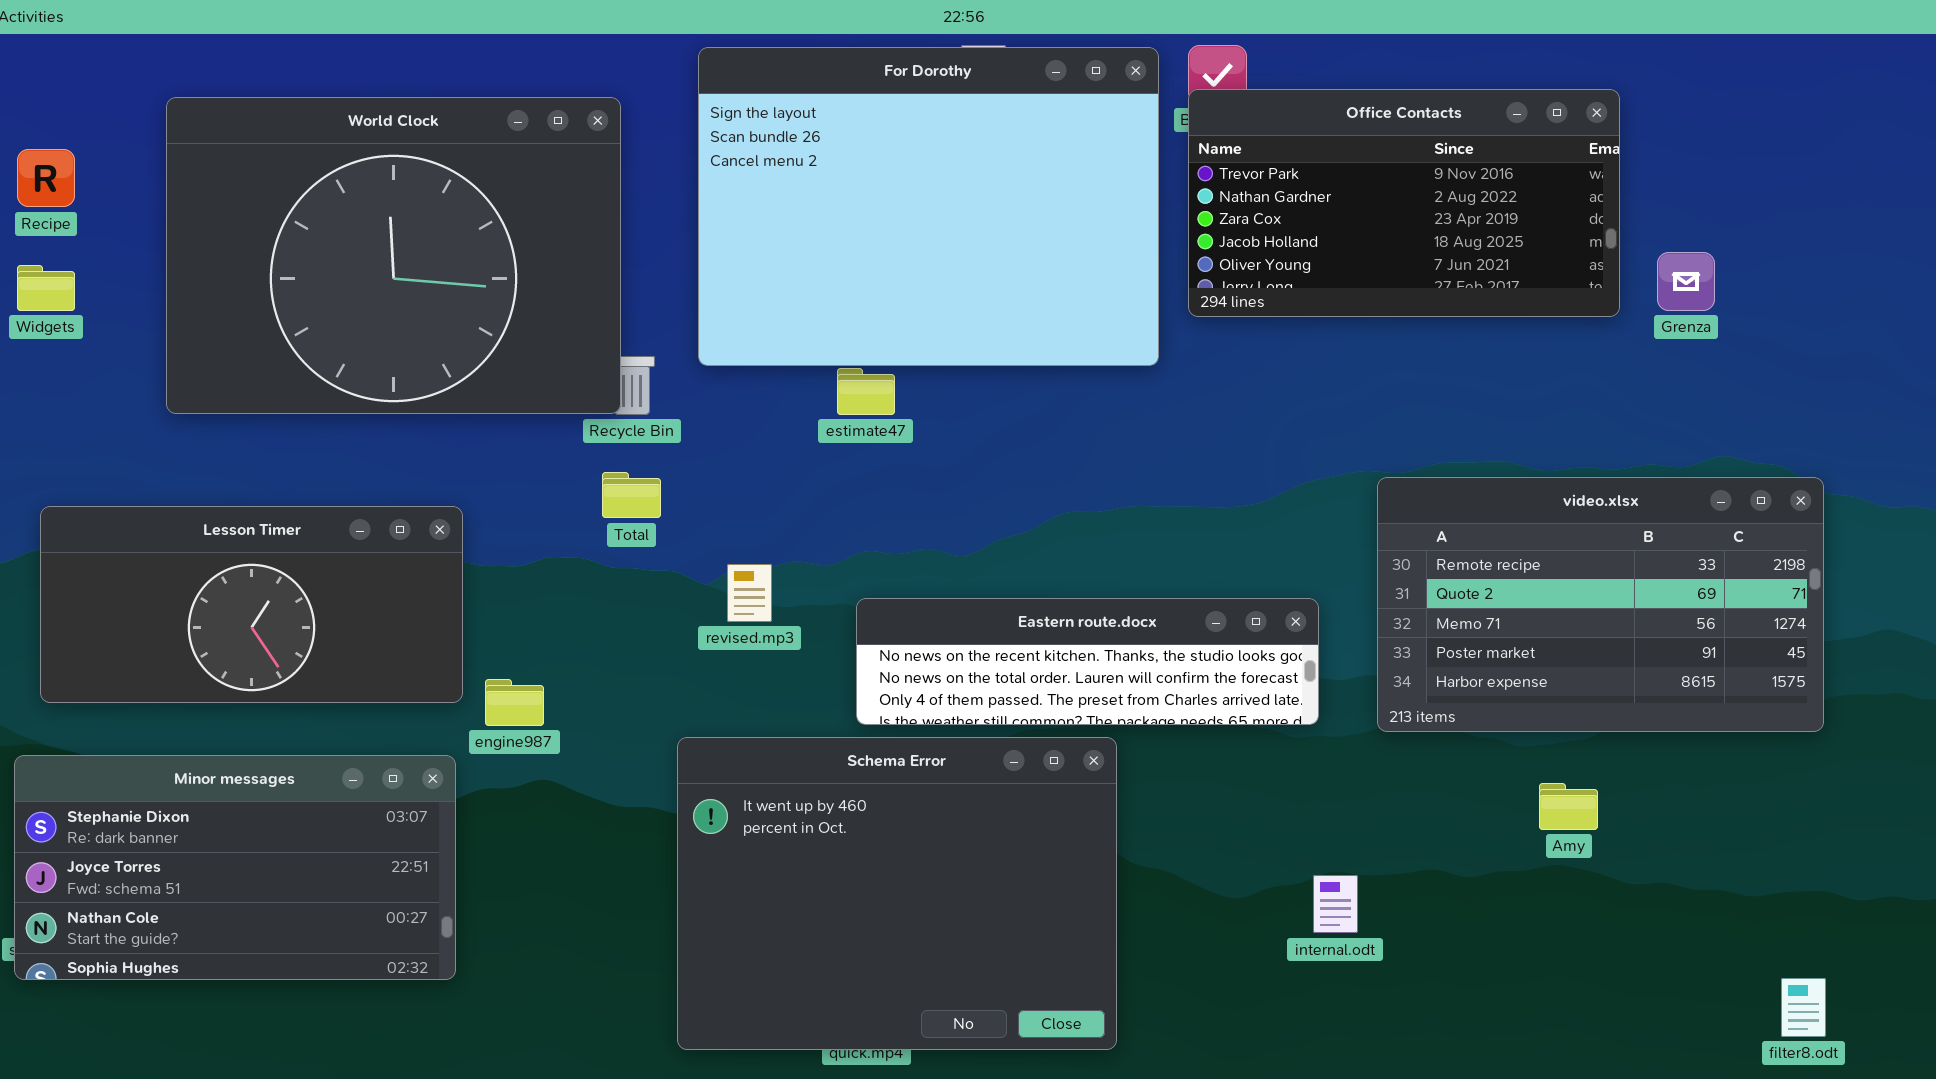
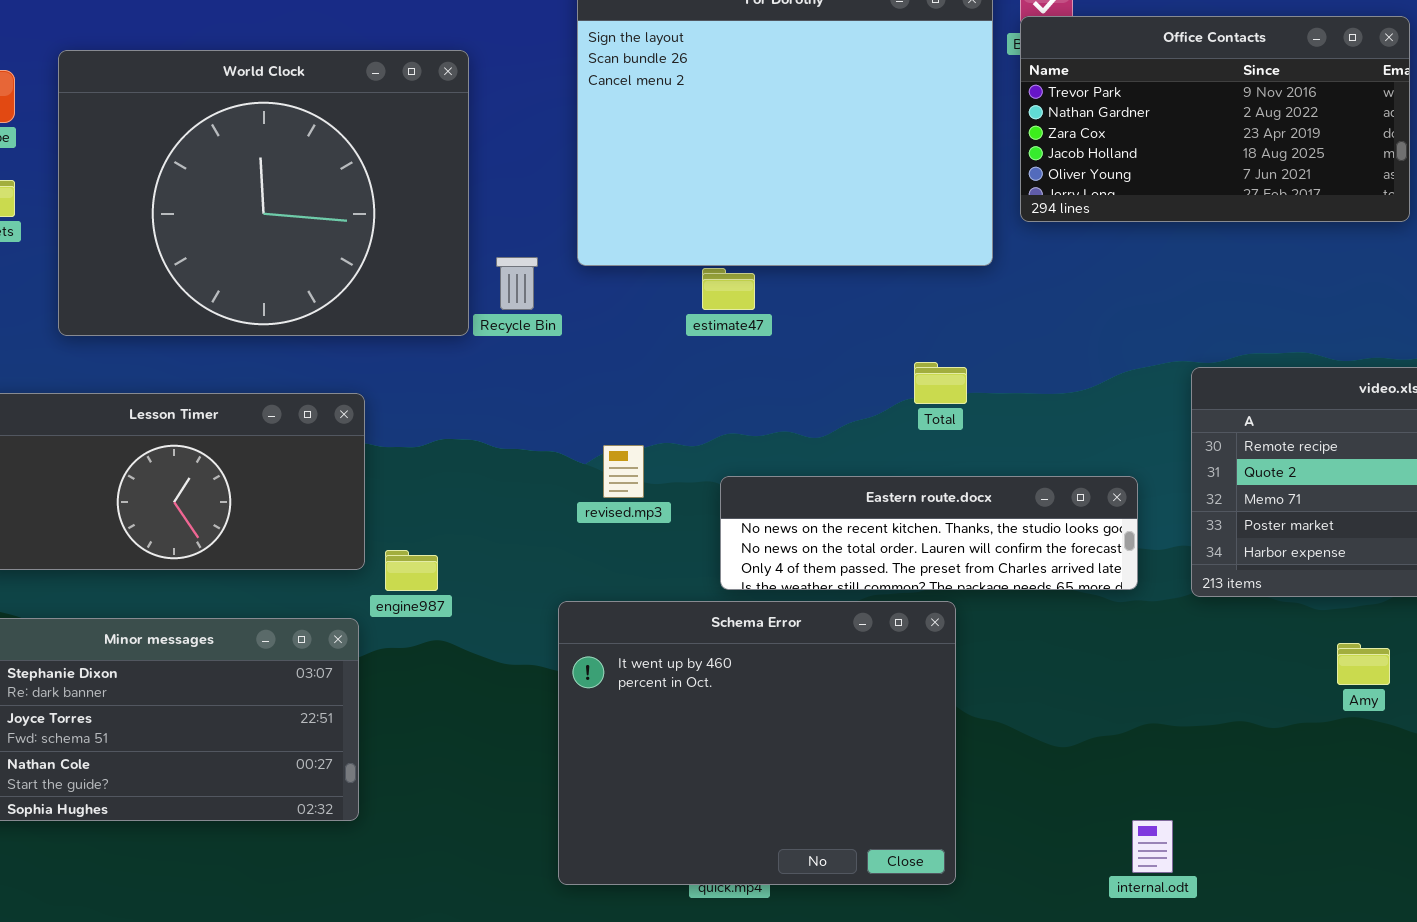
World Clock: [166,97,621,414] -> [58,50,469,336], moved
Total: [602,472,661,518] -> [914,362,967,404], moved
internal.odt: [1313,875,1358,933] -> [1132,820,1173,873], moved

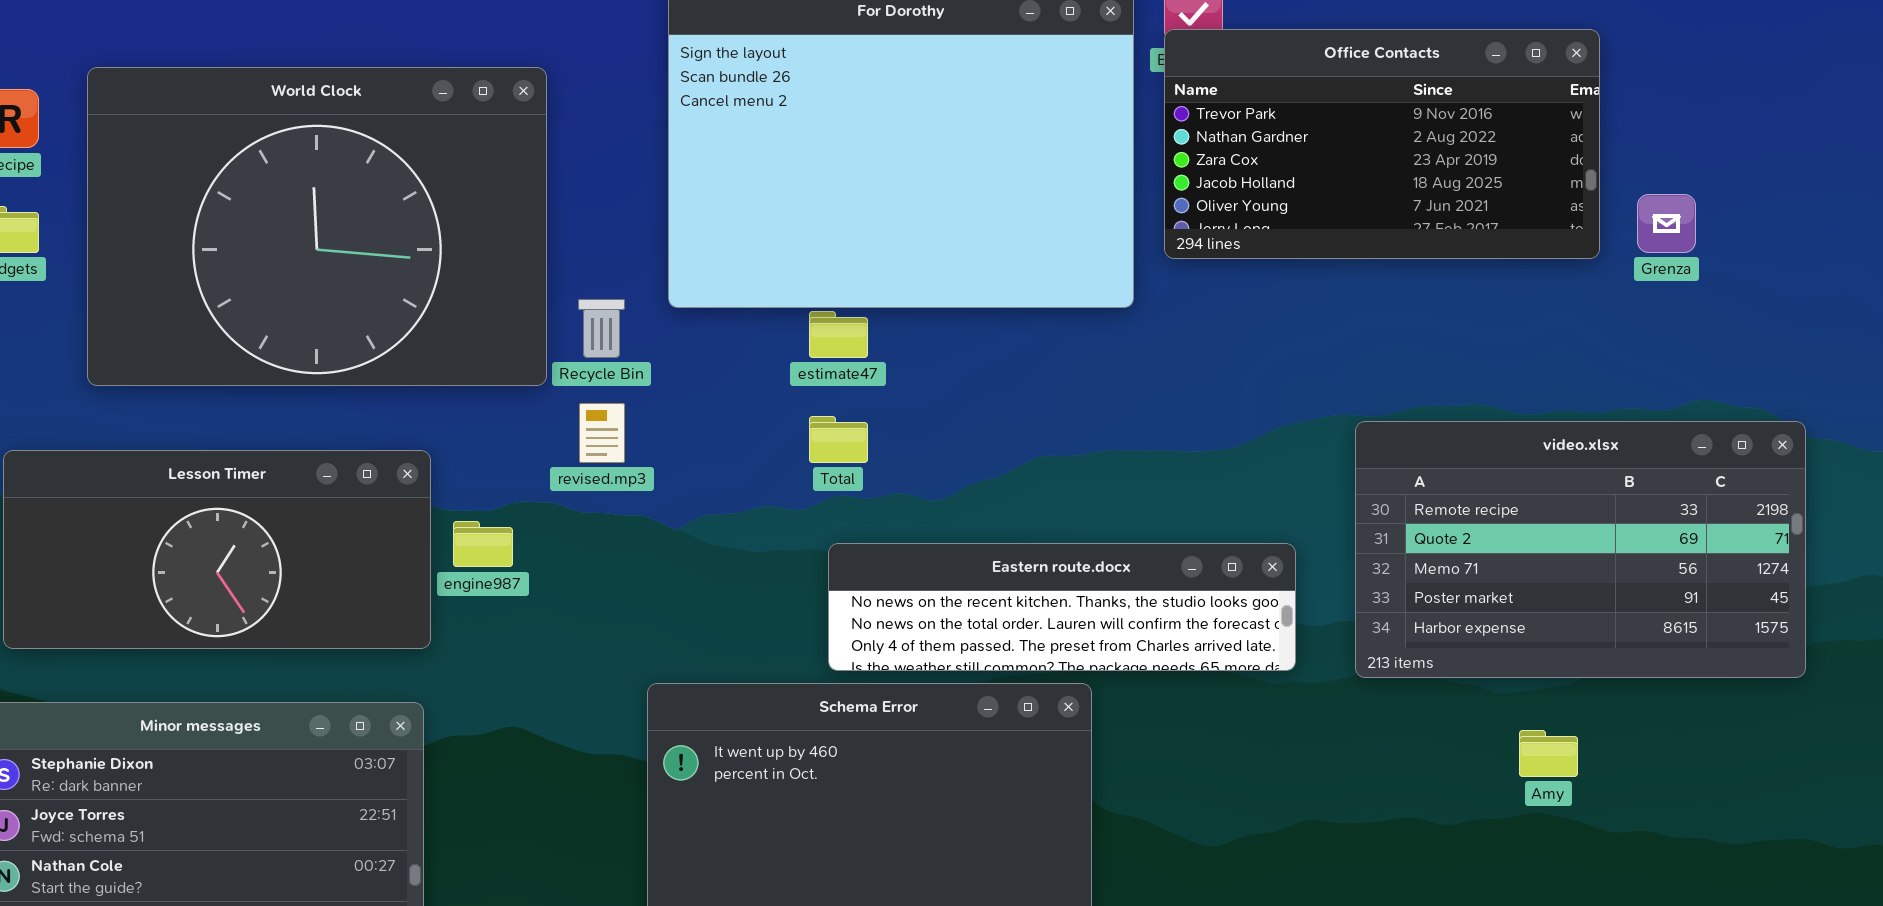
Total: [914,362,967,404] -> [809,416,868,463], moved
revised.mp3: [603,445,644,498] -> [579,403,625,463], moved
engine987: [385,550,438,591] -> [453,521,513,567], moved

